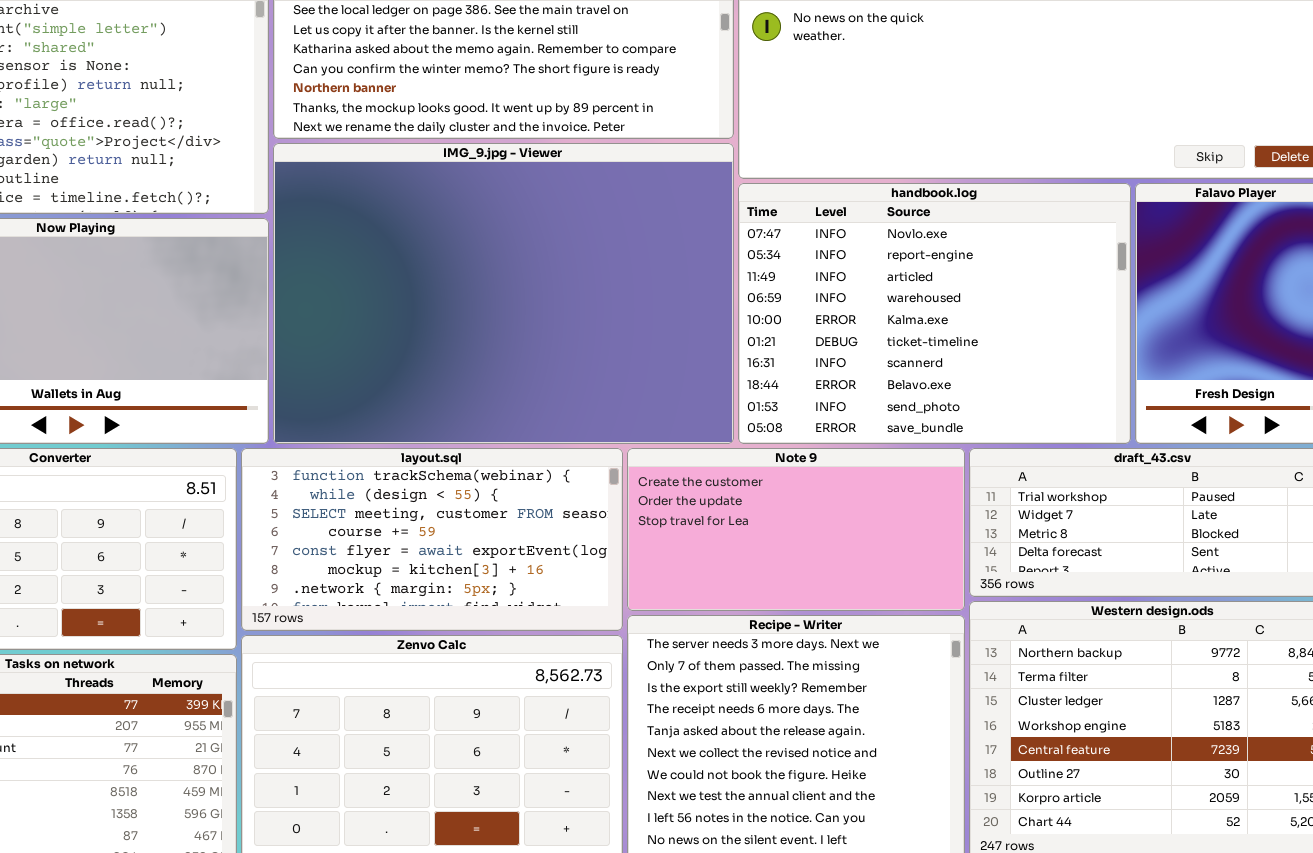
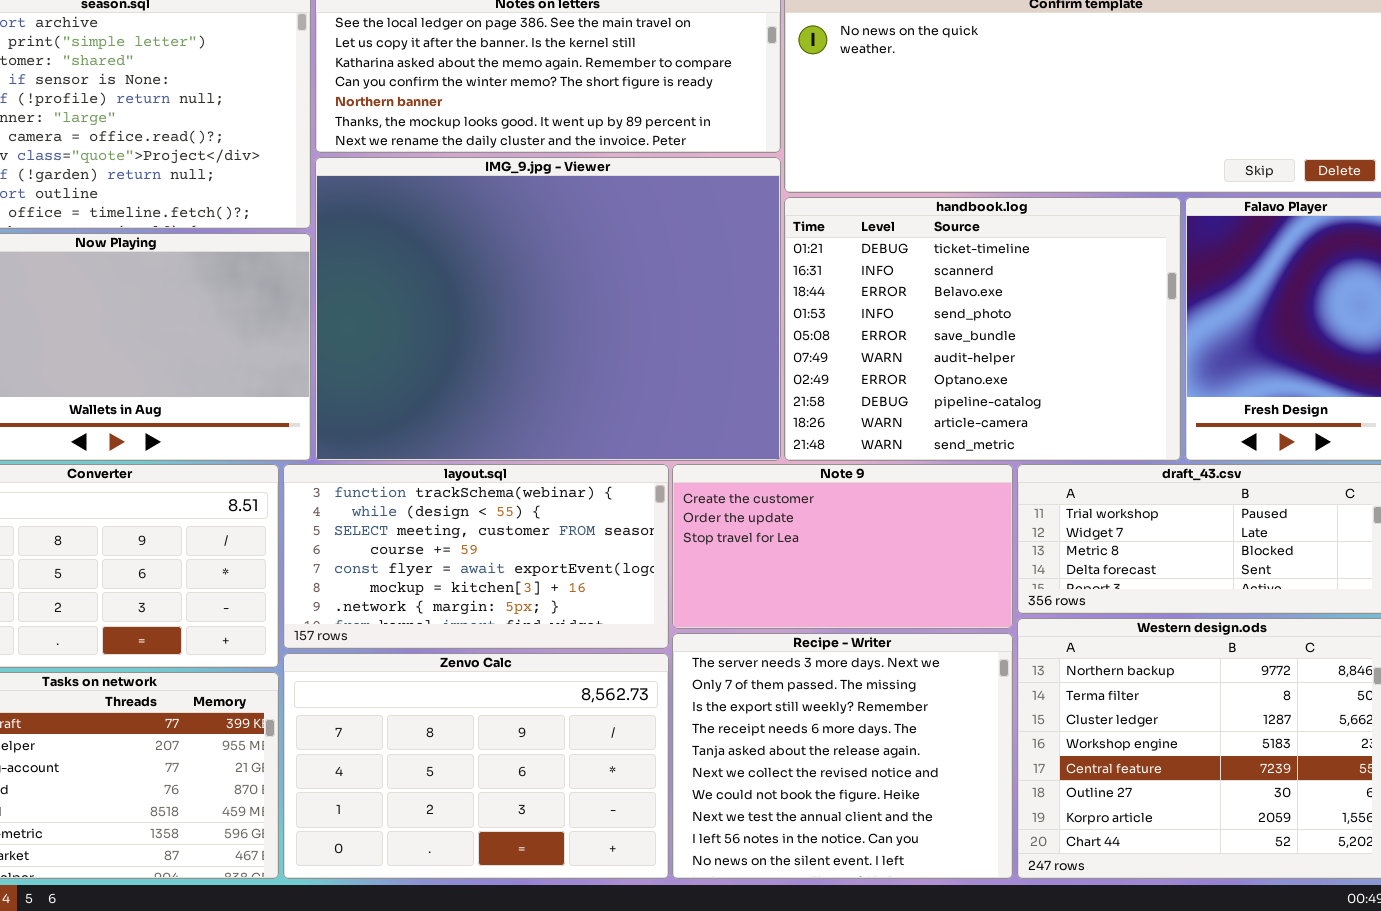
handbook.log: [738,183,1131,444] -> [784,197,1181,461], scrolled down 5 rows

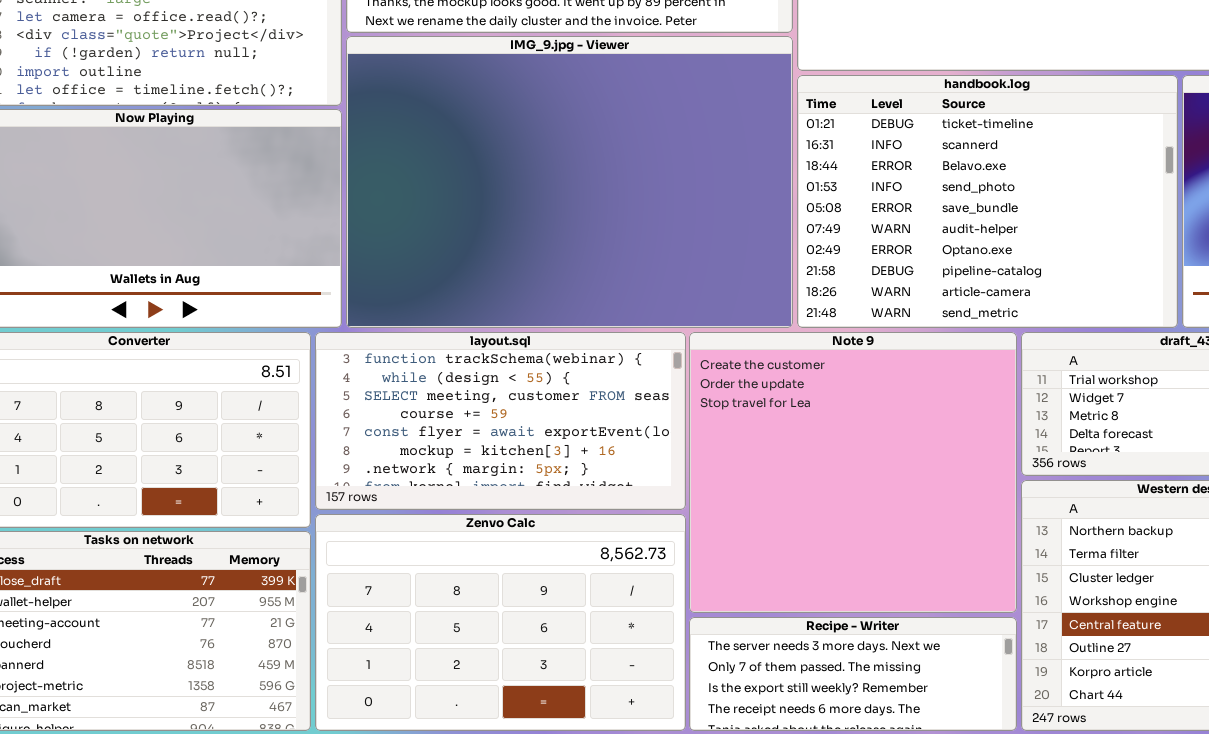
Note 9: [672,464,1013,629] -> [689,332,1017,613], resized
Recipe - Writer: [672,633,1013,879] -> [689,617,1017,731], resized

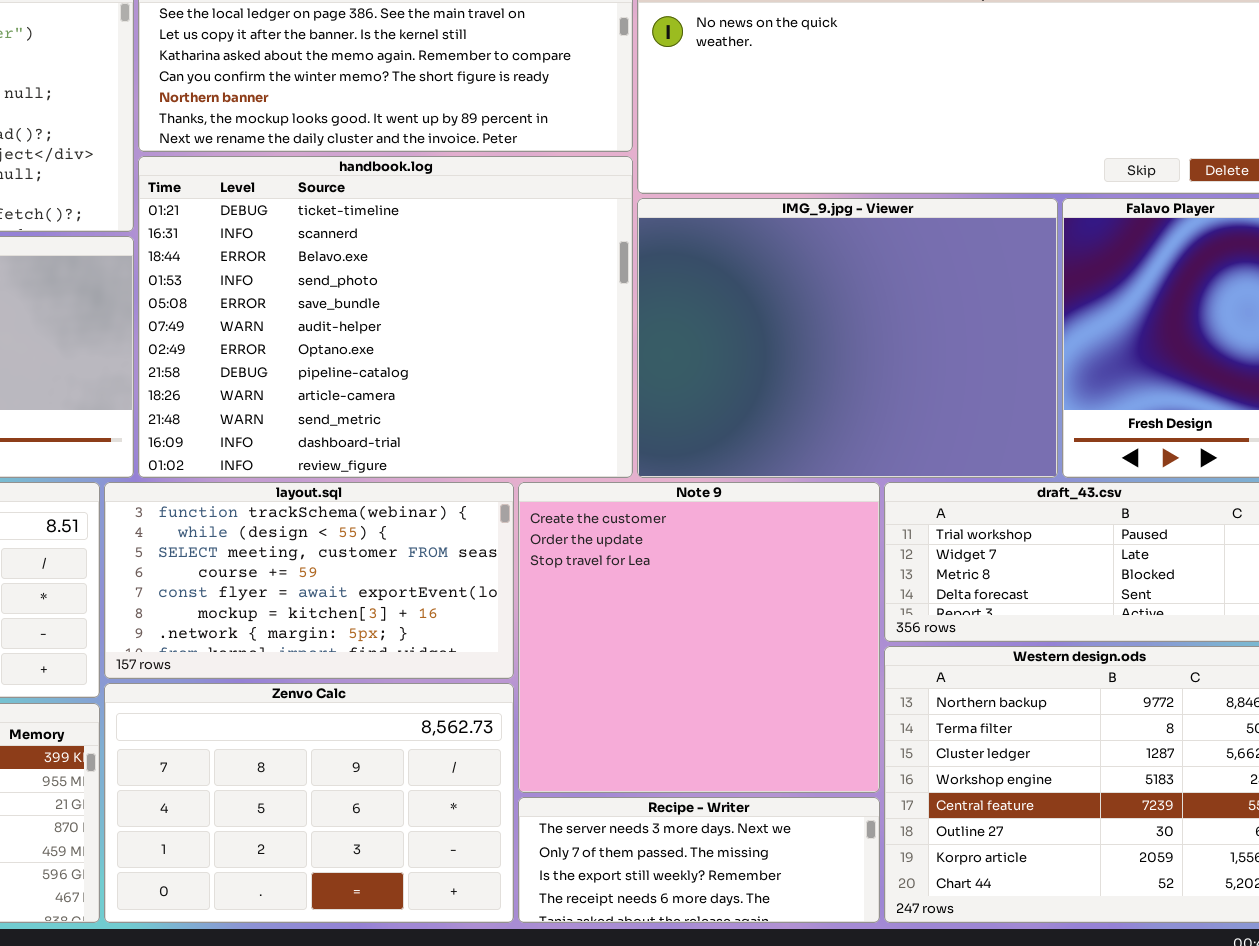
IMG_9.jpg - Viewer: [346,36,793,328] -> [637,198,1058,478], moved, resized
handbook.log: [797,75,1178,328] -> [138,156,633,478], moved, resized

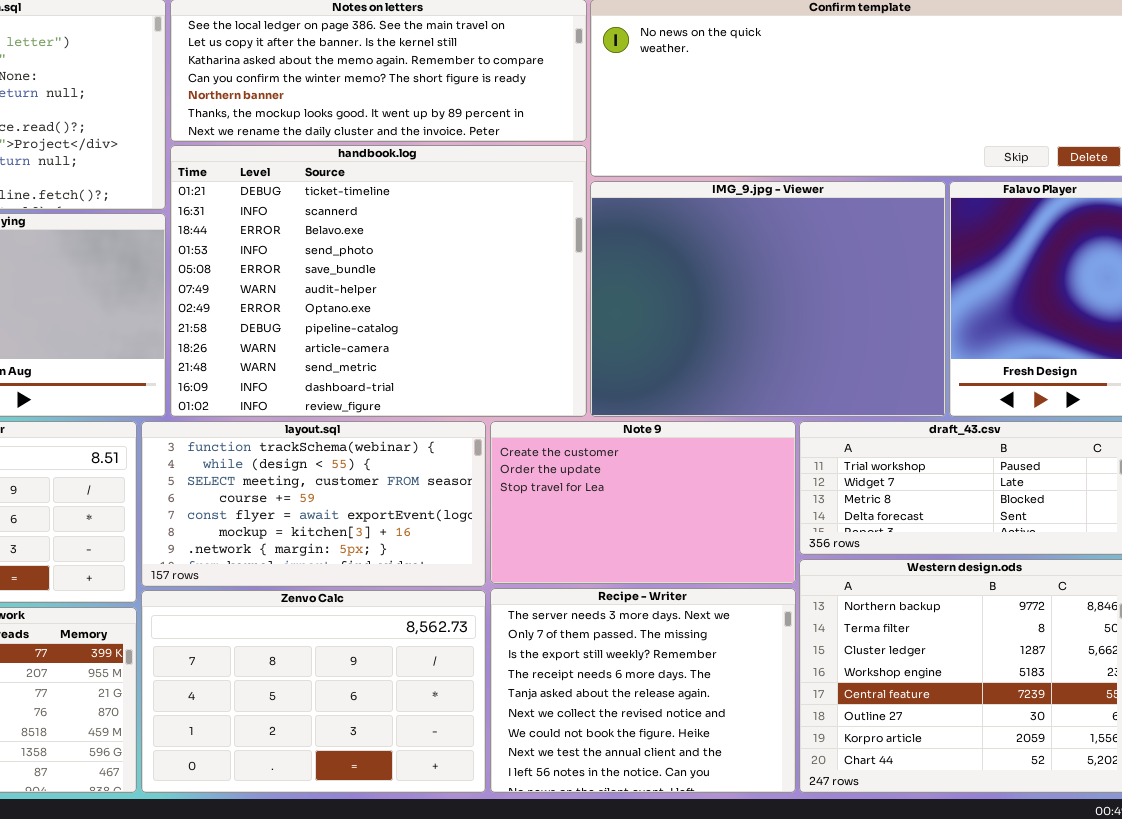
Note 9: [518,482,880,793] -> [490,421,796,584], resized
Recipe - Writer: [518,797,880,923] -> [490,588,796,793], resized

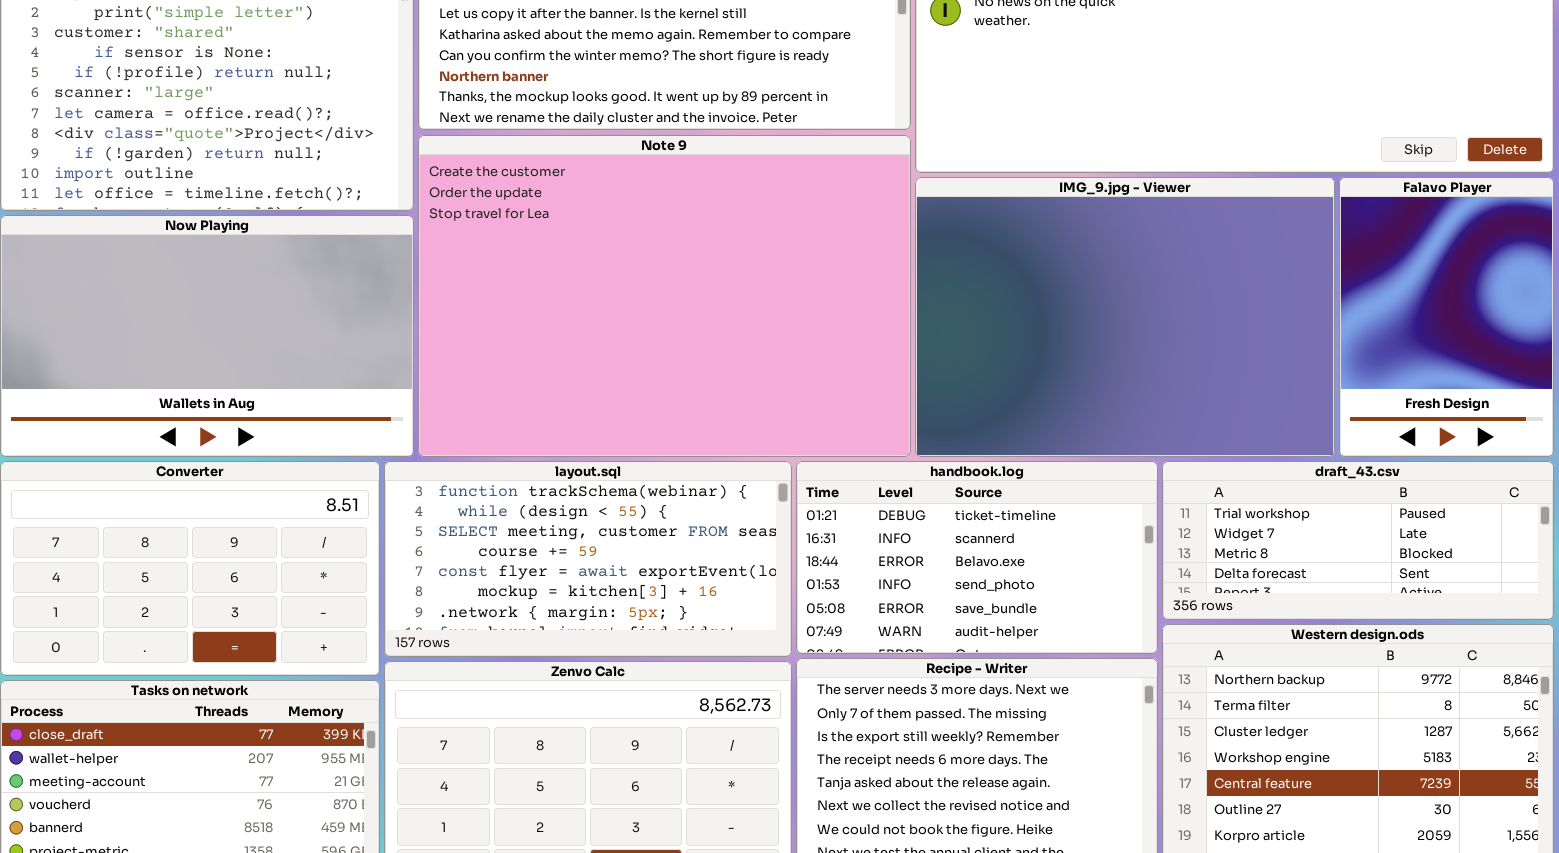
handbook.log: [170,145,587,417] -> [796,461,1158,654], moved, resized
Note 9: [490,421,796,584] -> [418,135,911,457], moved, resized

